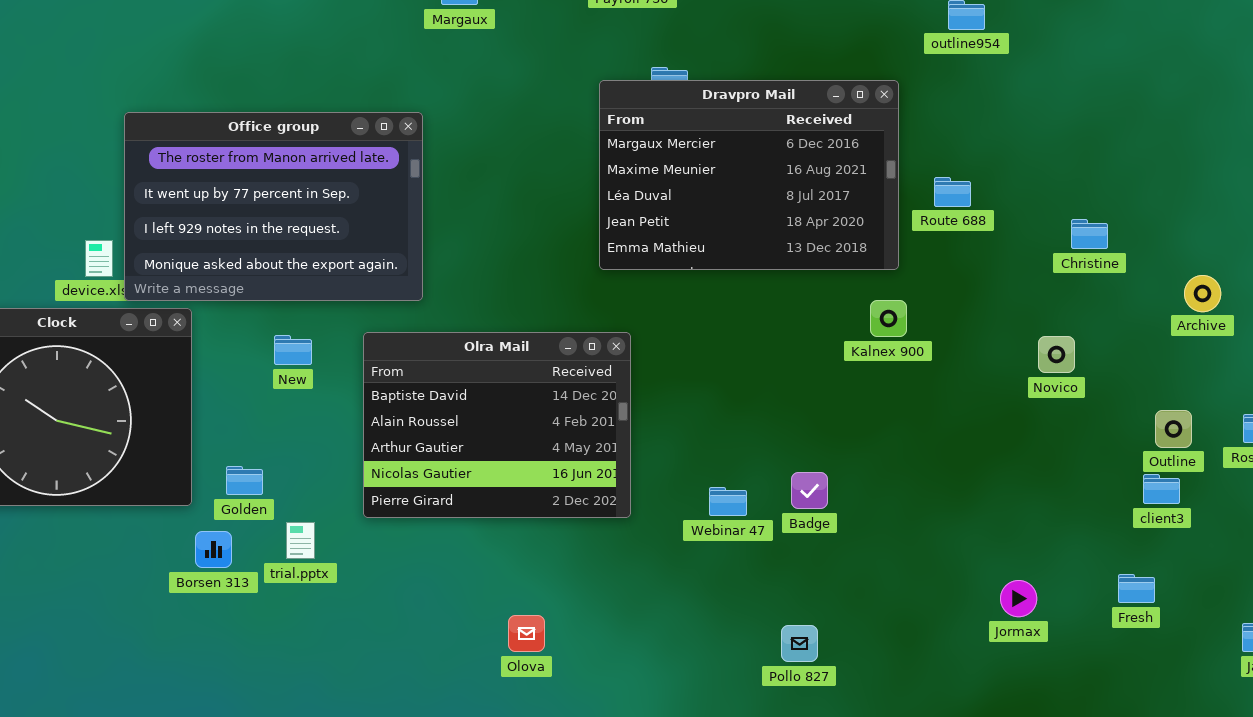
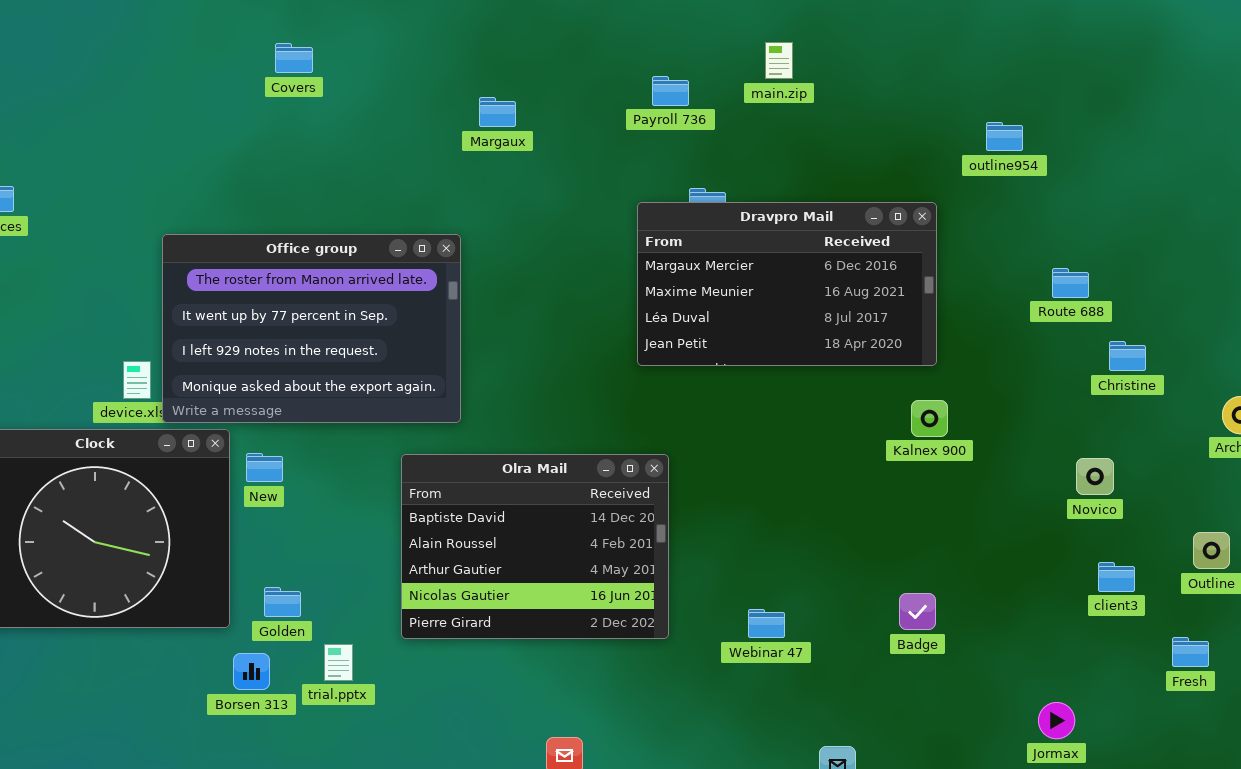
Dravpro Mail: [599,80,899,270] -> [637,202,937,366], resized
Route 688: [934,177,971,207] -> [1052,268,1089,298], moved
Kalnex 900: [870,300,907,337] -> [911,400,948,437], moved
New: [274,335,312,365] -> [246,453,283,482], moved
Badge: [791,472,828,509] -> [899,593,936,630], moved
client3: [1143,474,1180,504] -> [1098,562,1135,592], moved
Fresh: [1118,574,1155,603] -> [1172,637,1209,667], moved

